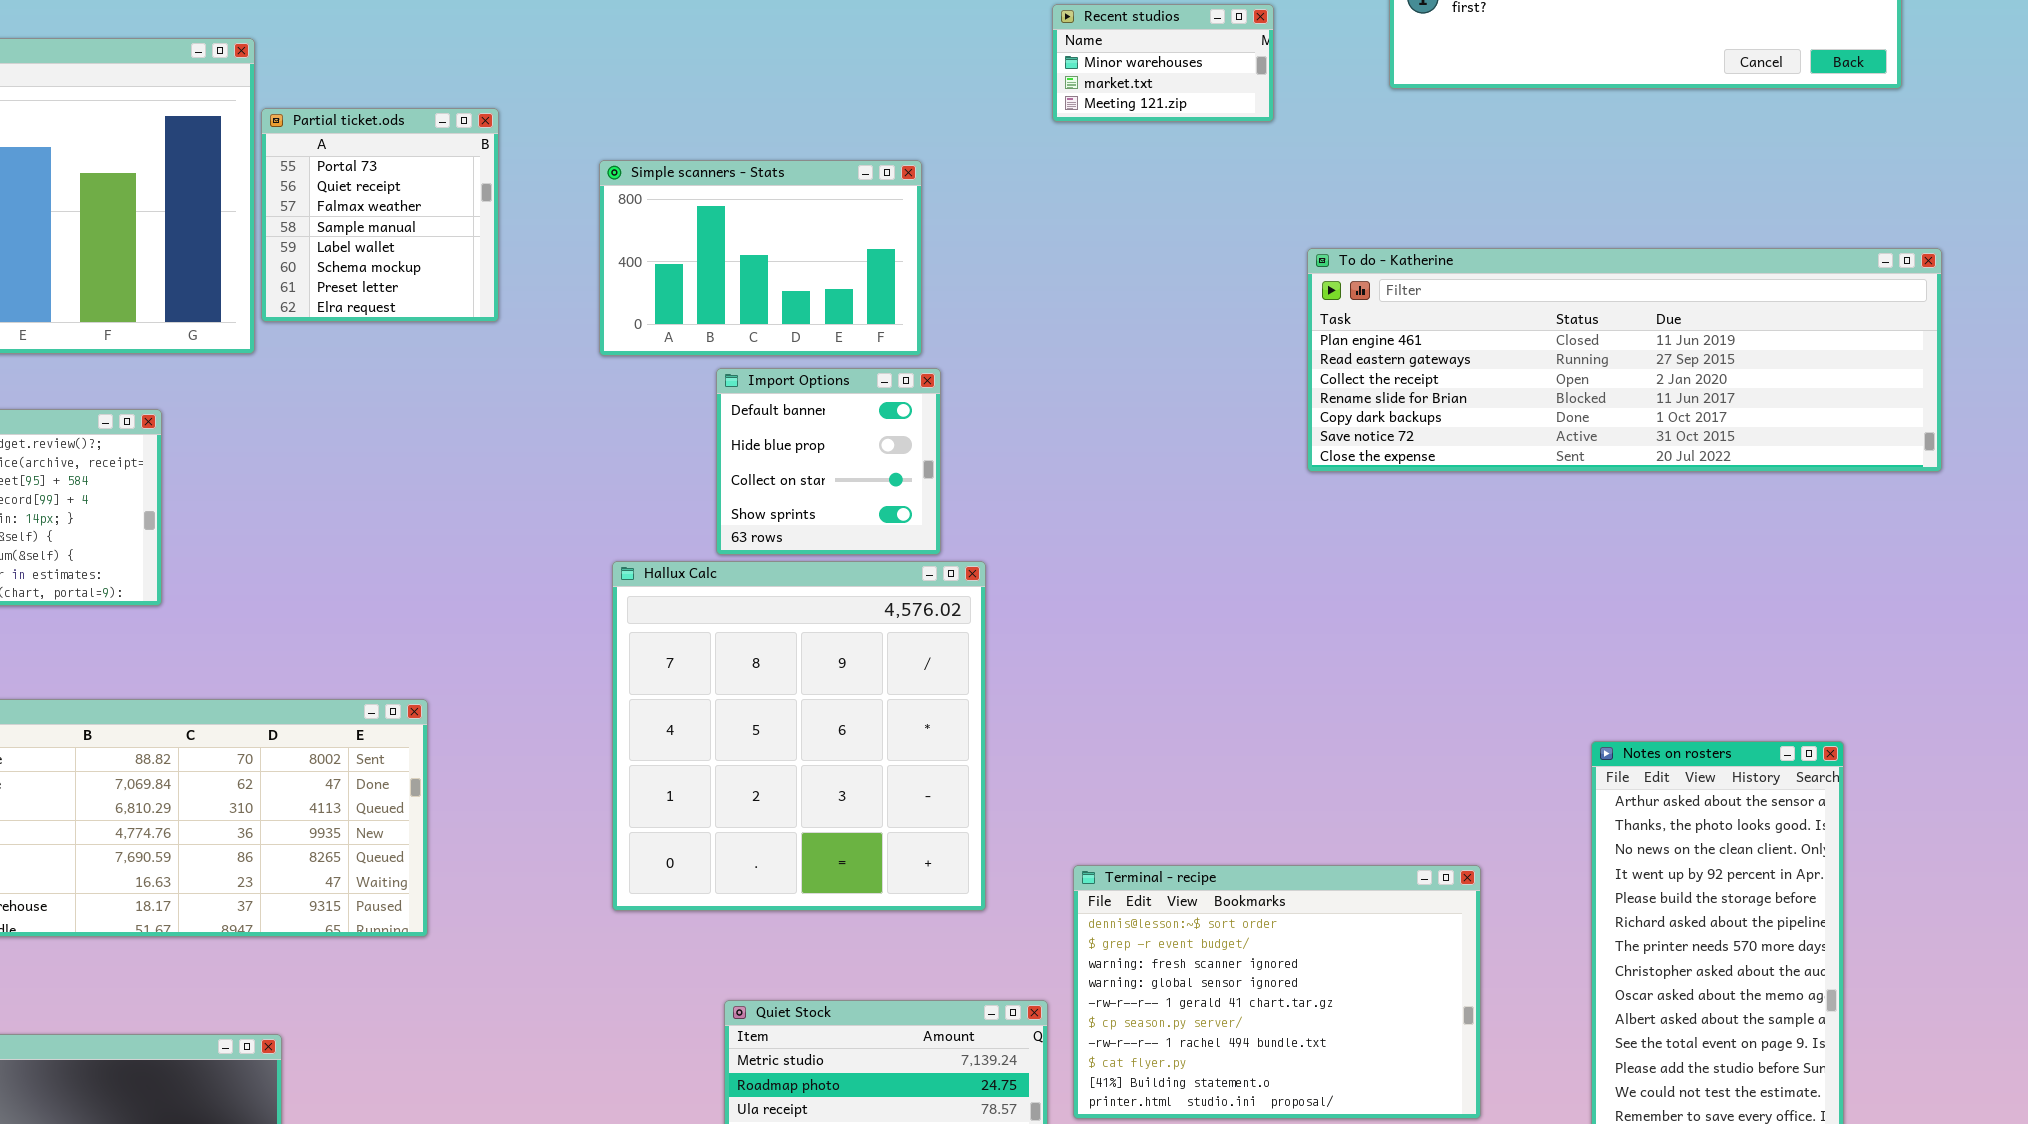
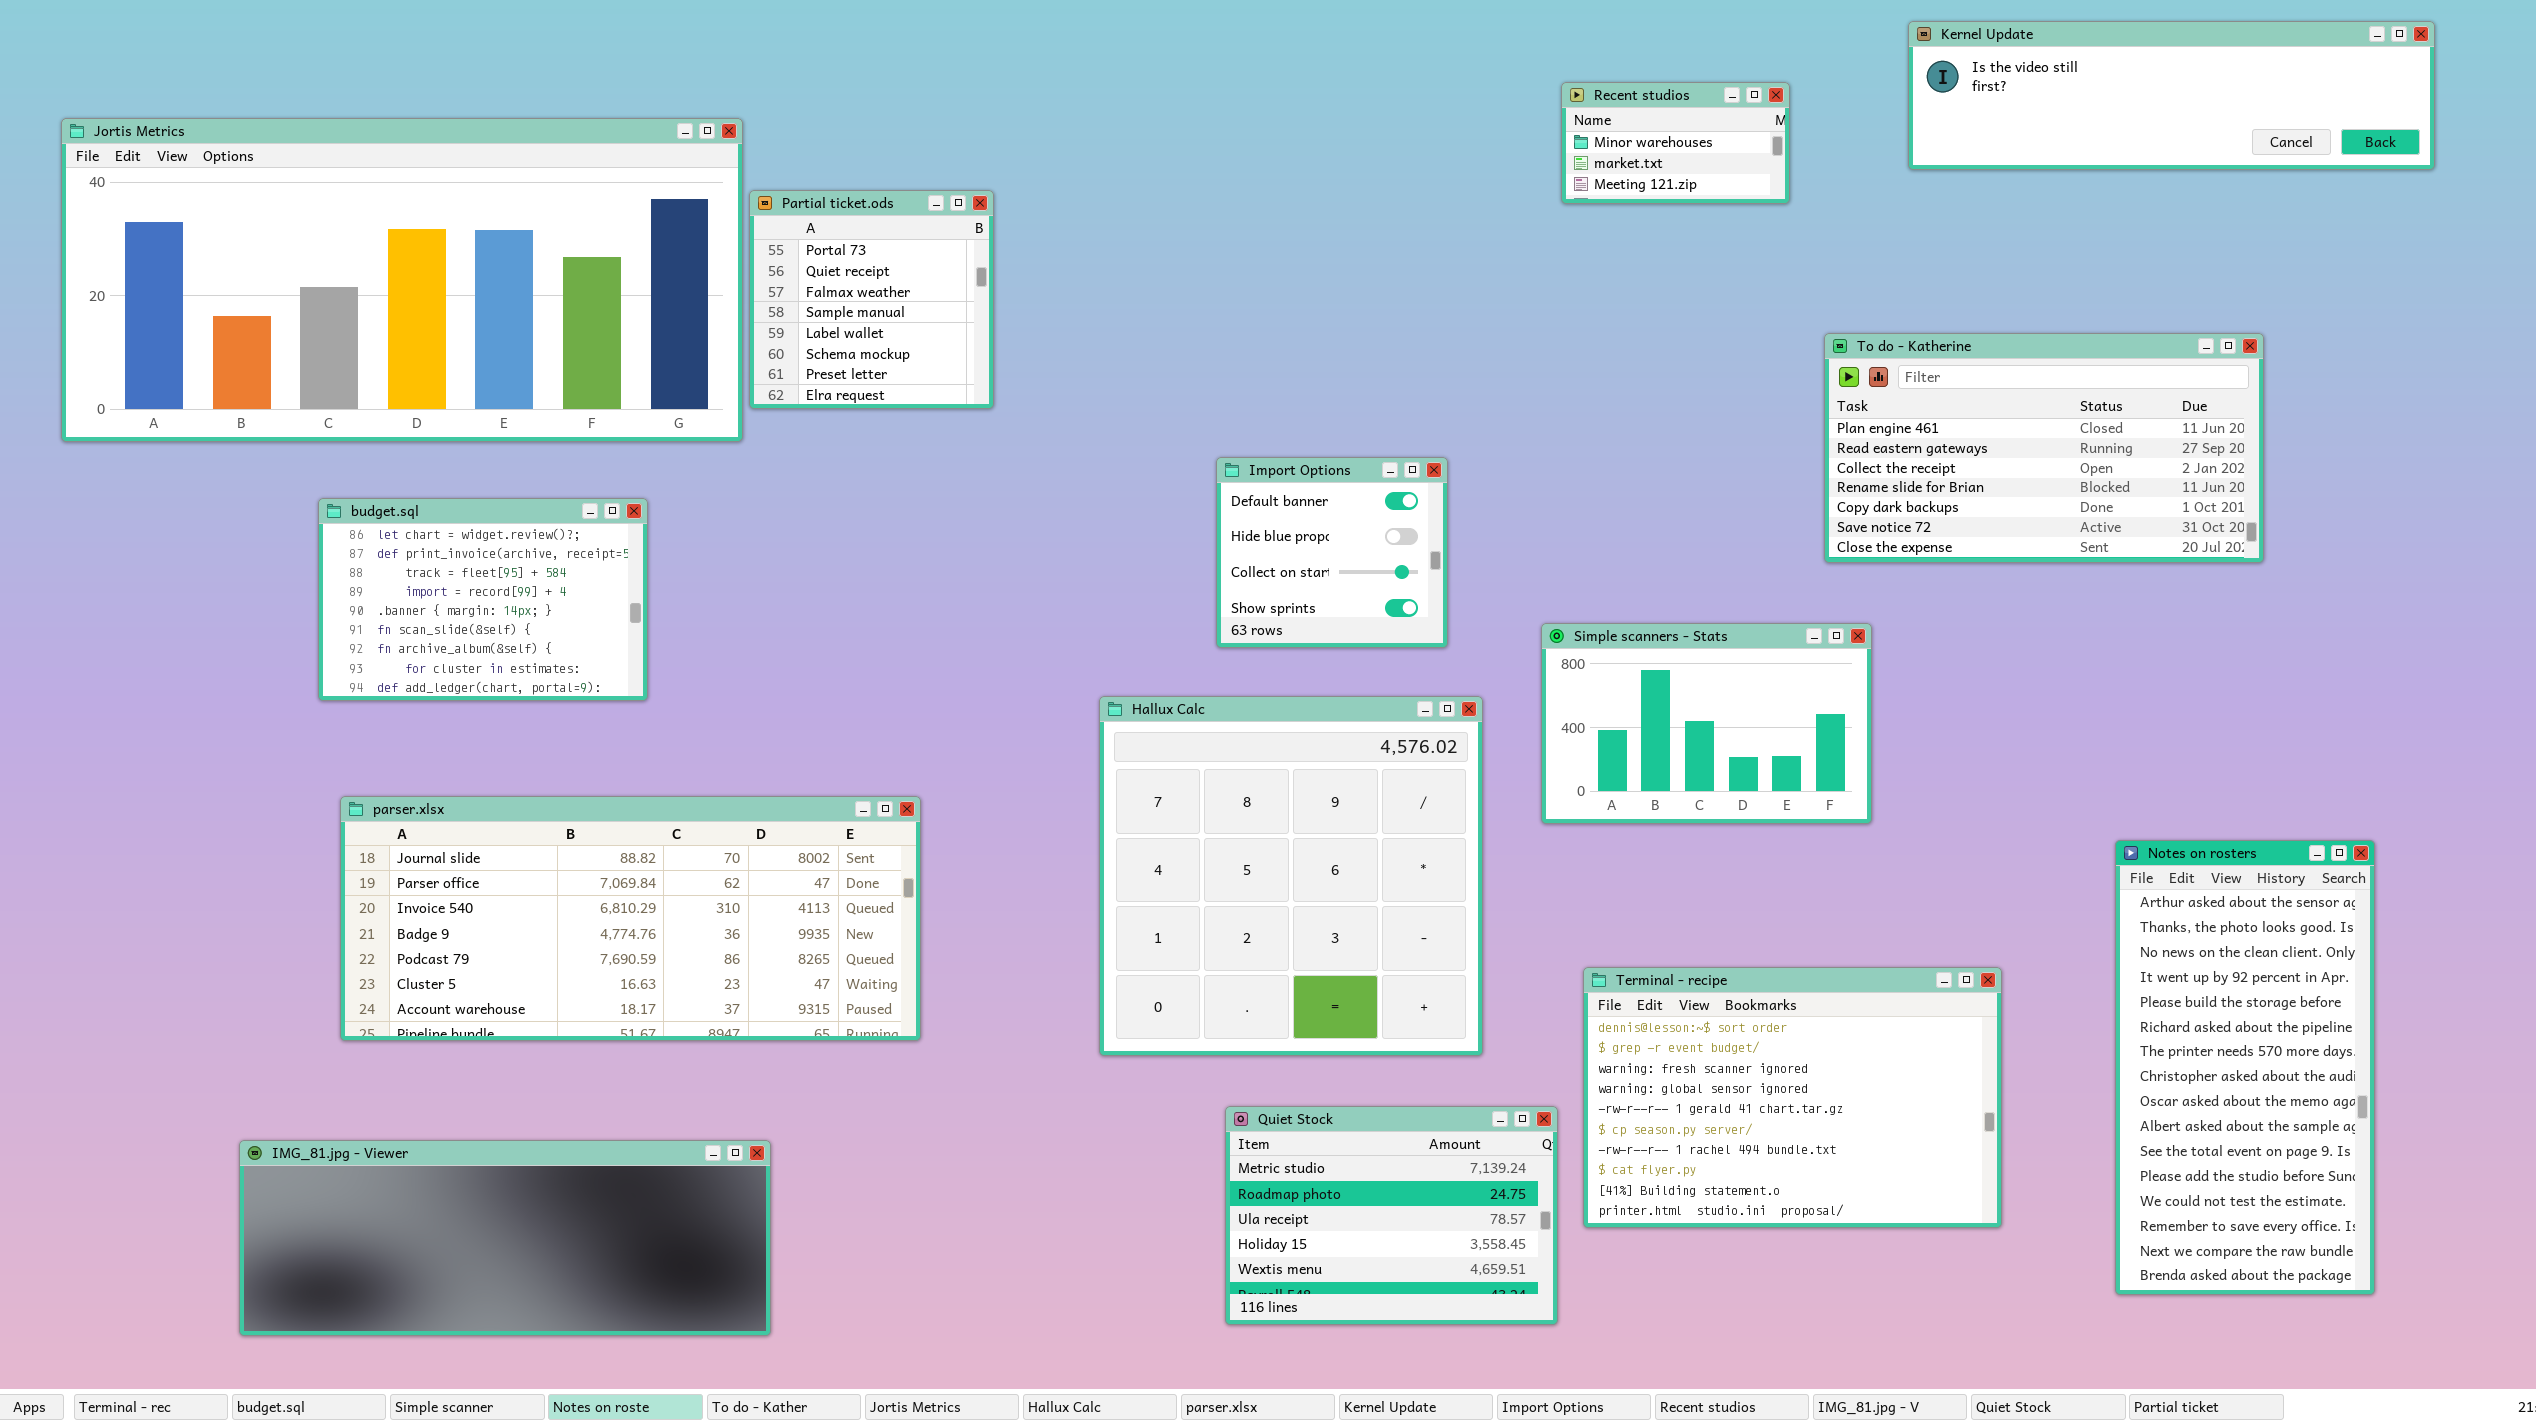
Simple scanners - Stats: [599,160,922,356] -> [1541,623,1872,824], moved
To do - Katherine: [1307,248,1942,472] -> [1824,333,2264,563], resized
Hallux Calc: [612,561,986,911] -> [1099,696,1483,1056], moved

